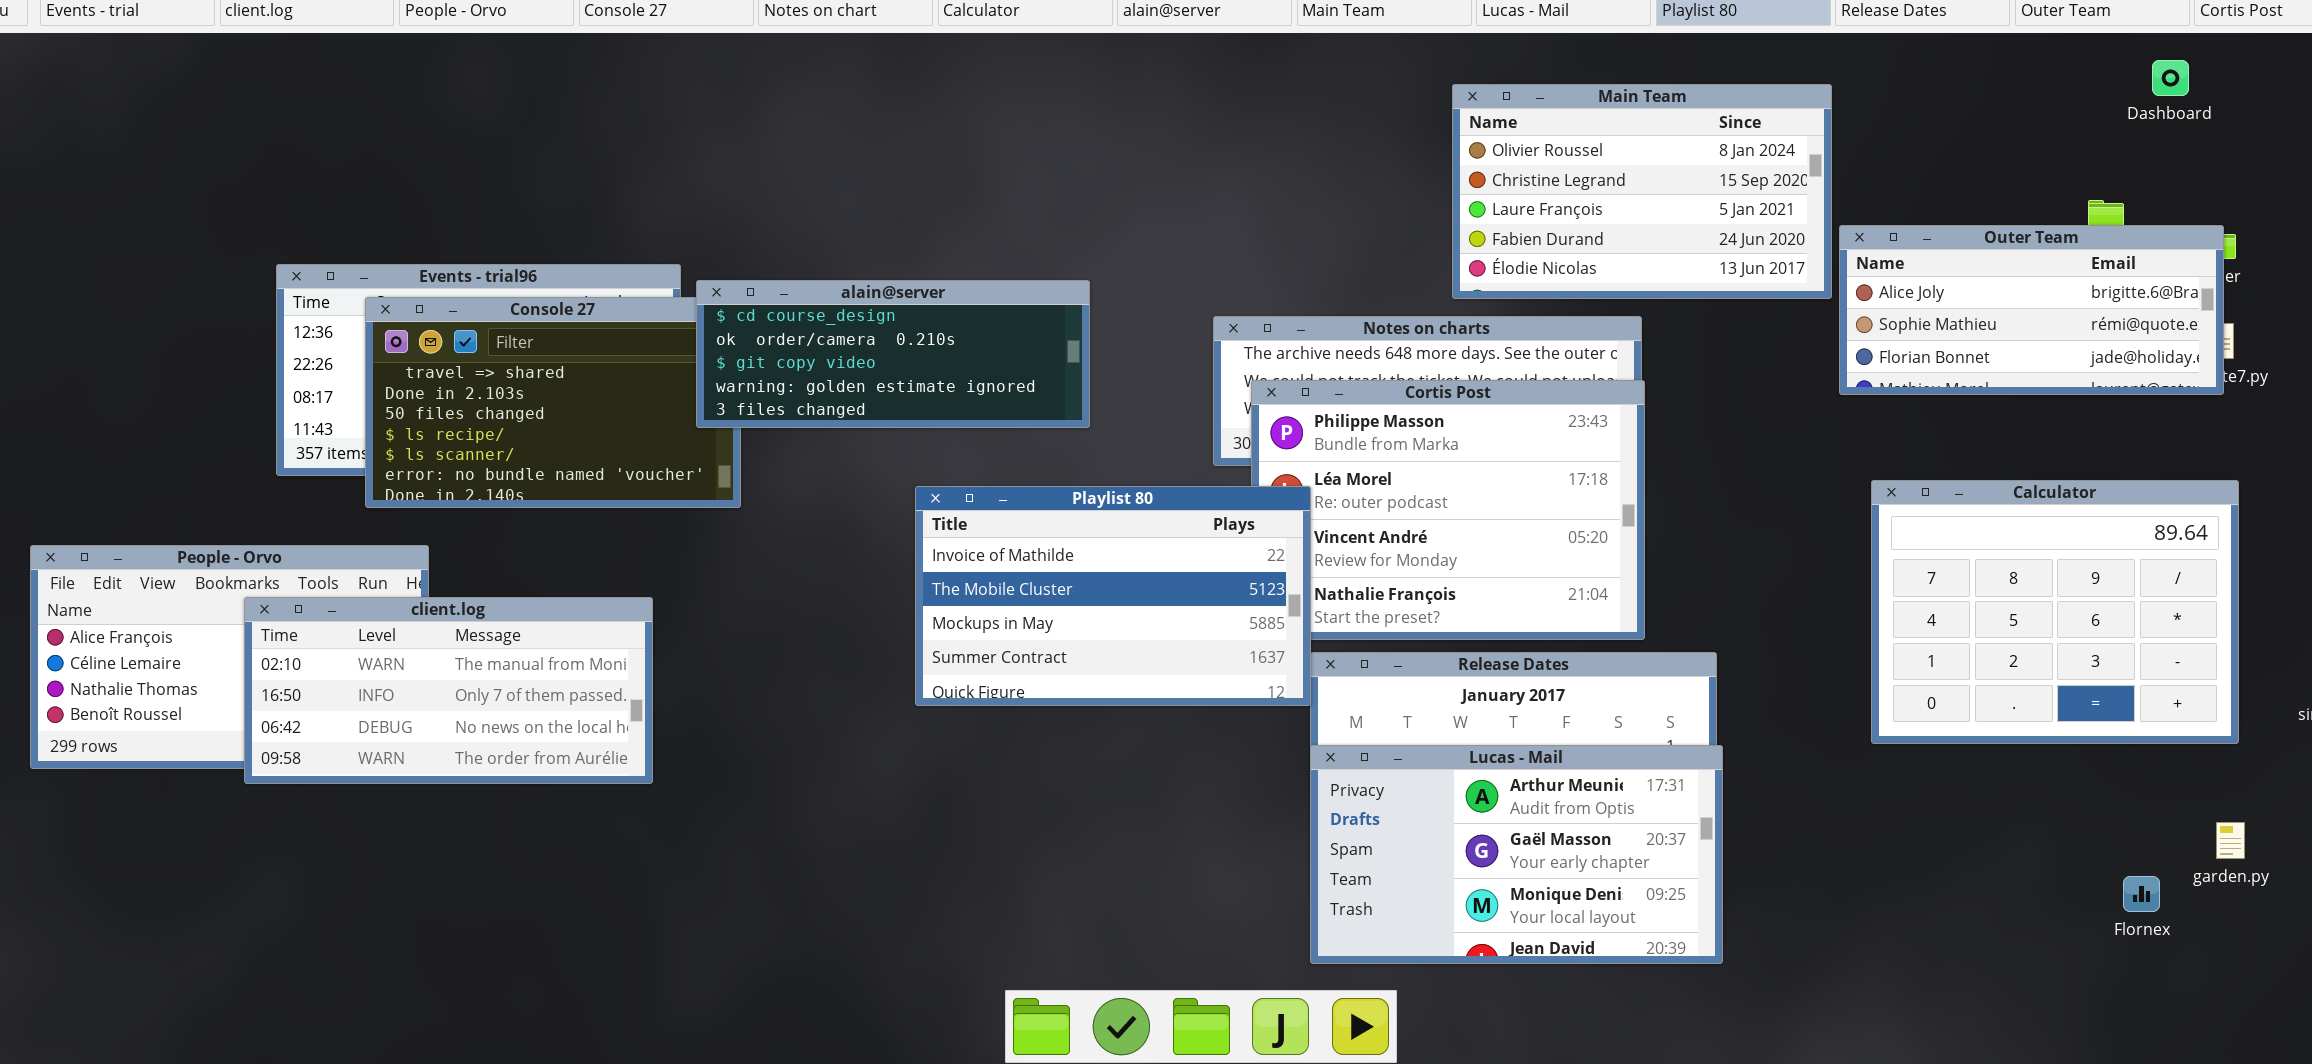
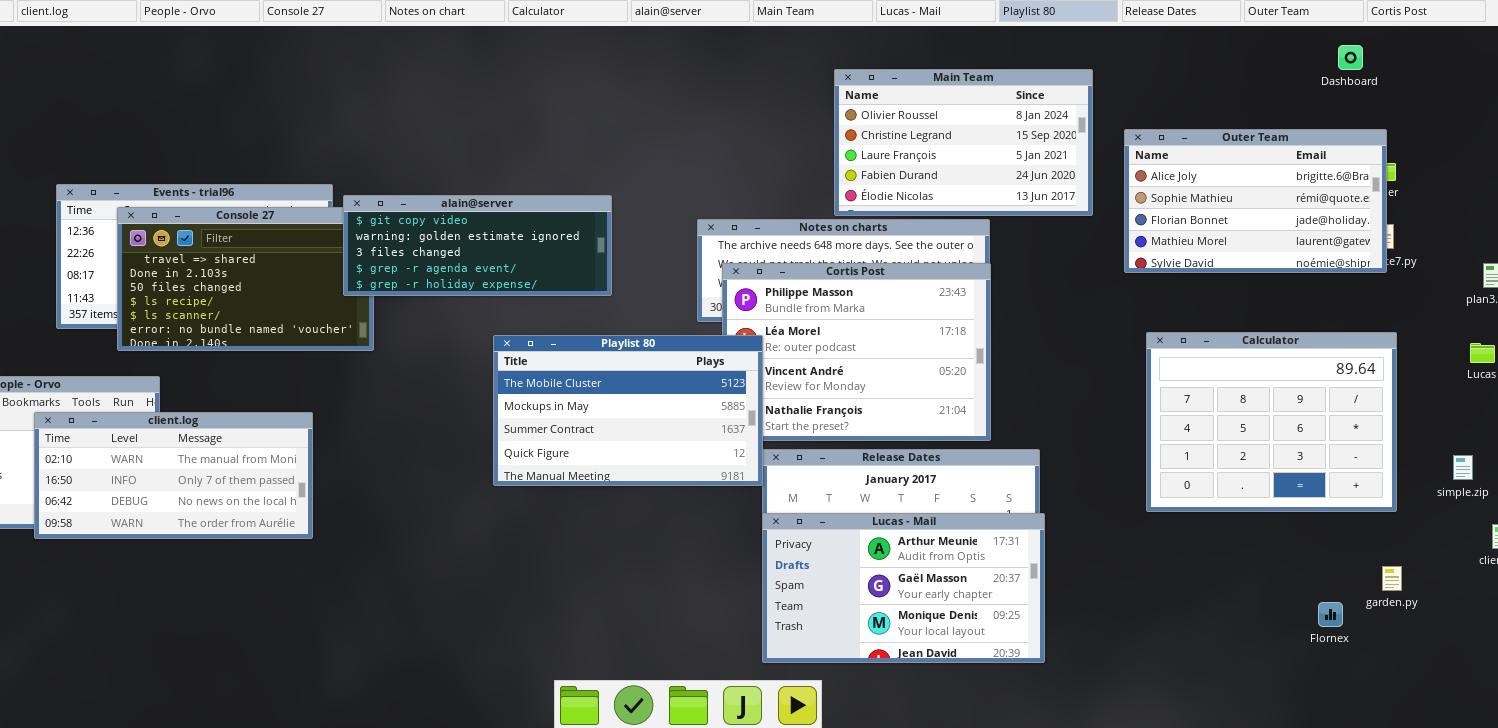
Main Team: [1452,84,1832,299] -> [834,69,1093,216], moved
Outer Team: [1839,225,2224,395] -> [1124,129,1387,273], resized
alain@server: [696,280,1090,428] -> [343,195,612,296], scrolled down 2 rows
Playlist 80: [915,486,1311,706] -> [493,335,763,486], scrolled down 1 row

